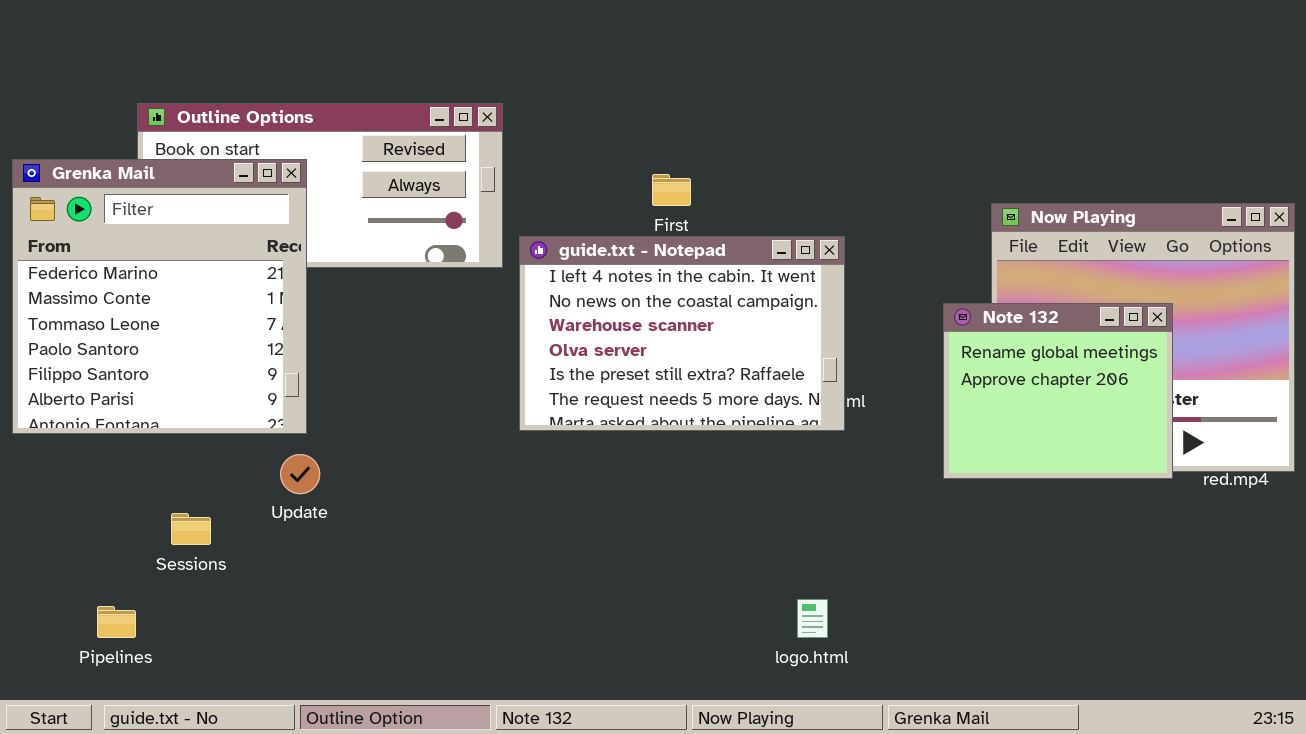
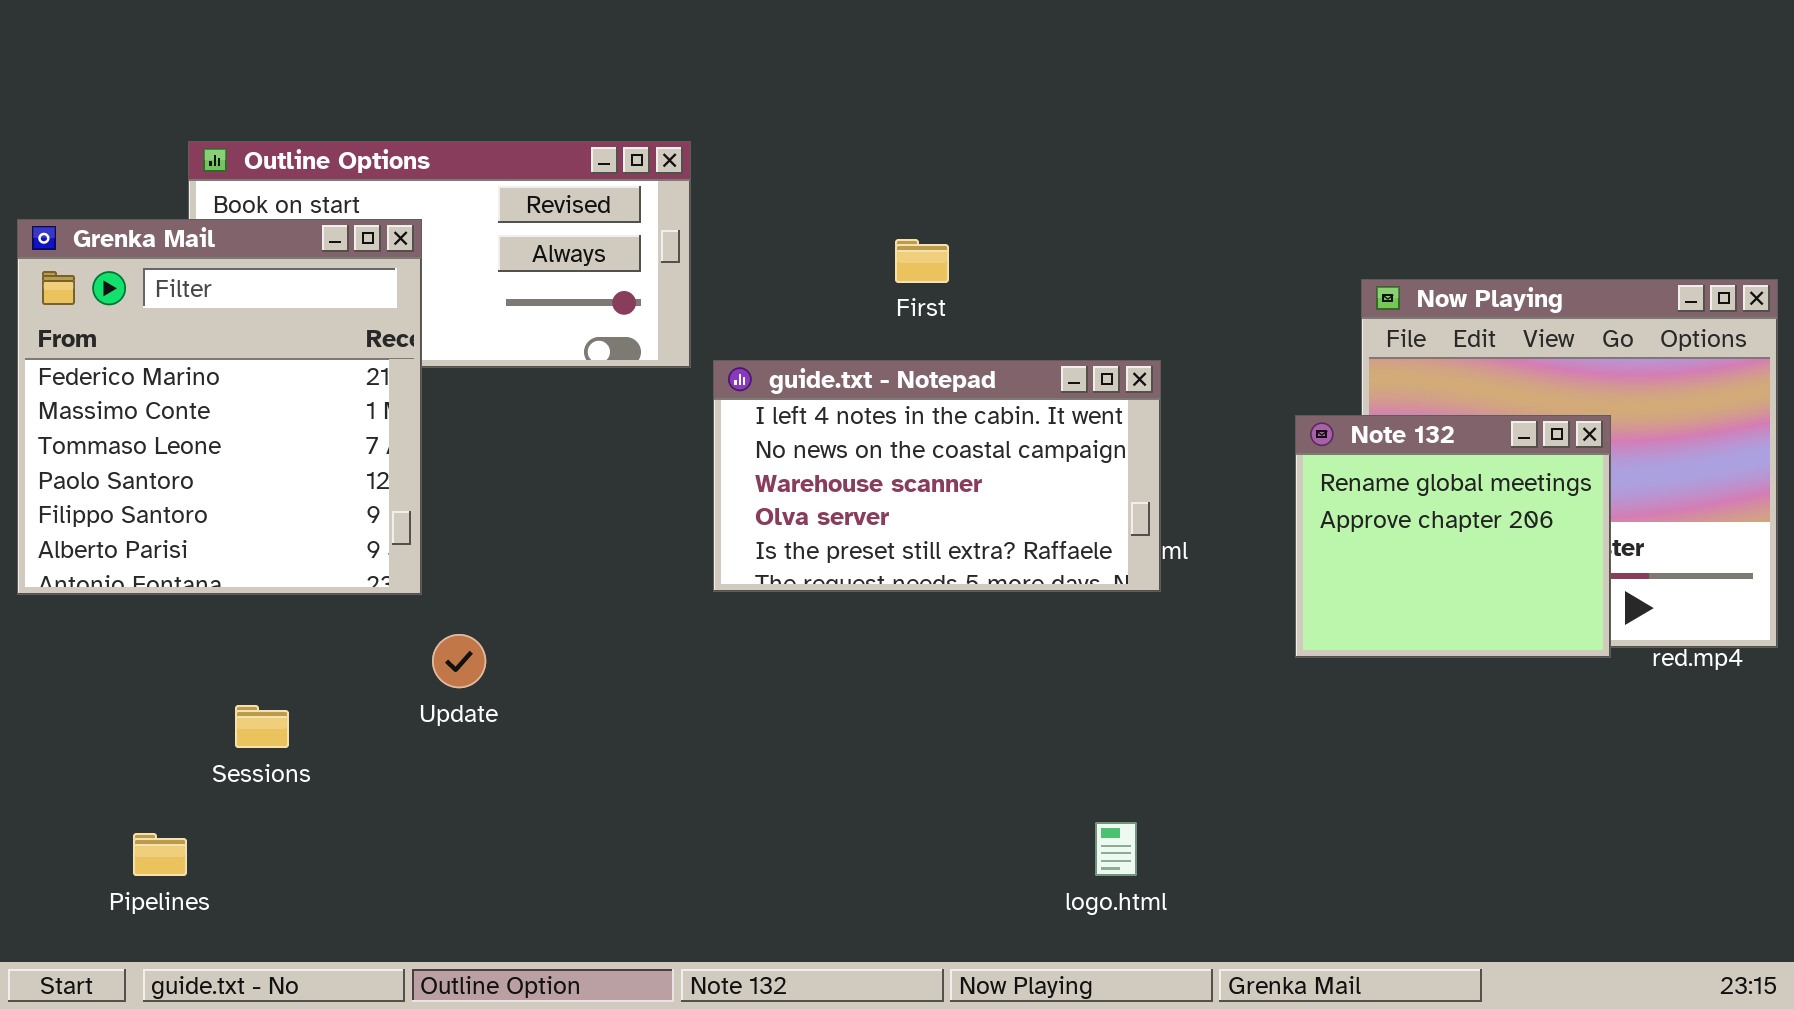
guide.txt - Notepad: [519,236,845,431] -> [713,360,1161,592], resized
Update: [280,454,320,494] -> [432,634,486,688], moved

